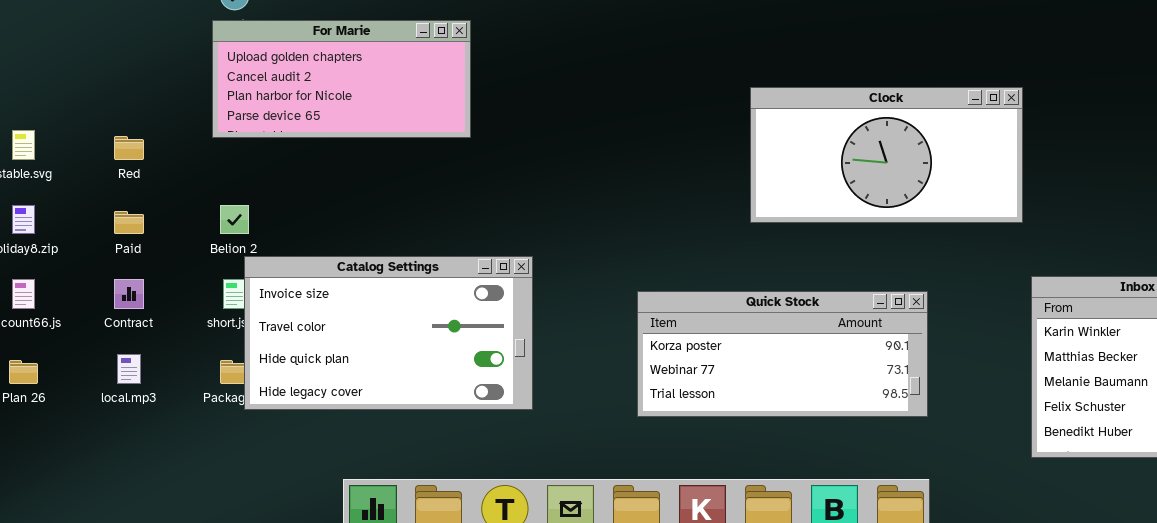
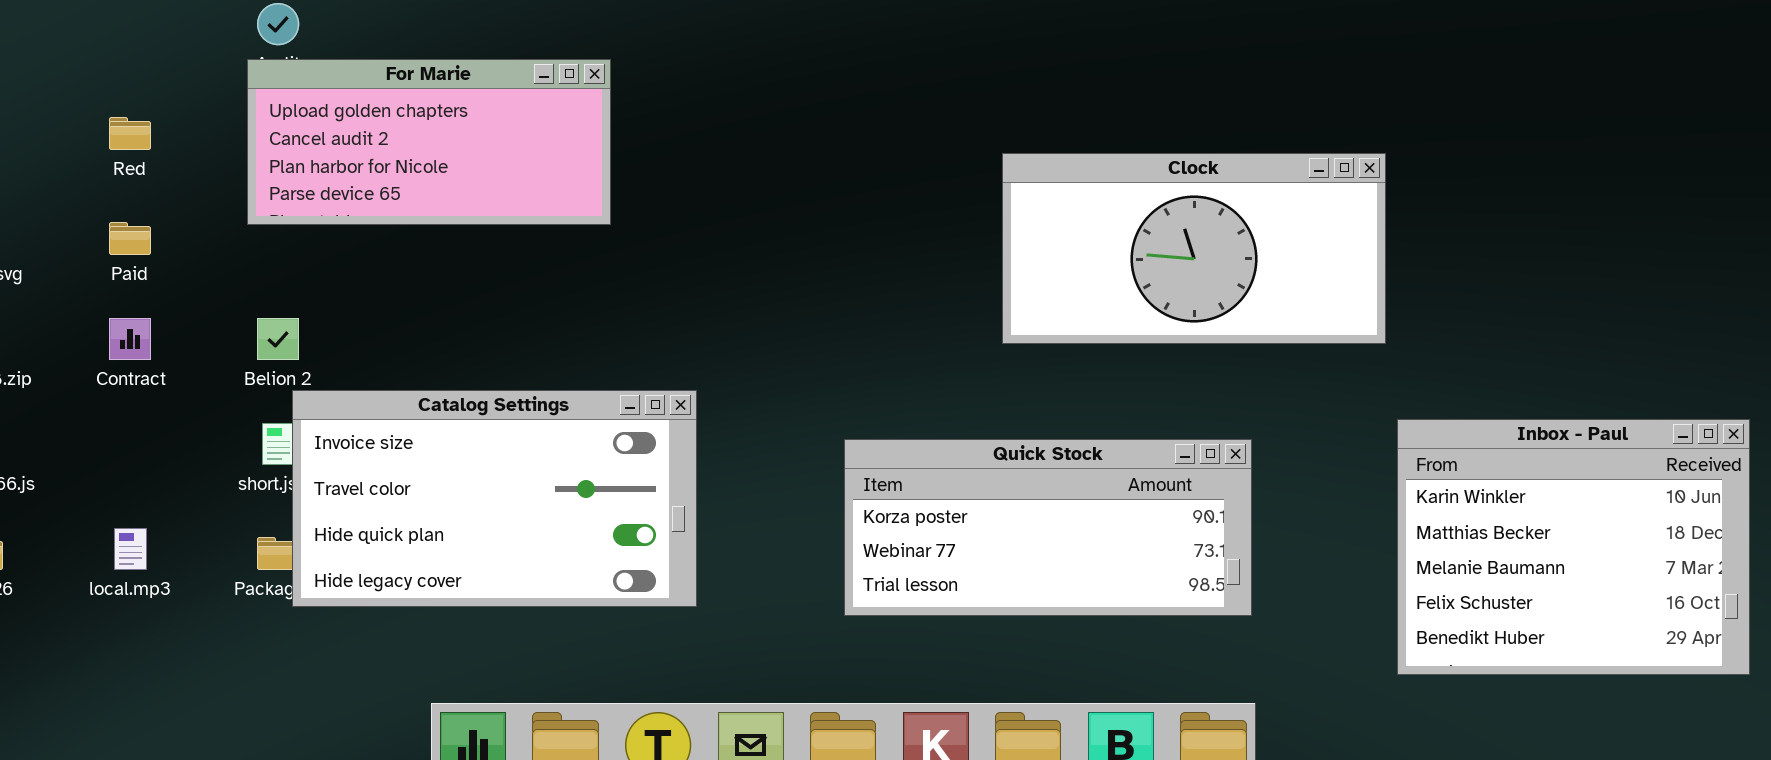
Red: [114,136,144,160] -> [109,117,151,150], moved
Paid: [114,211,144,234] -> [109,222,151,255], moved
Contract: [114,279,144,309] -> [109,318,151,360], moved

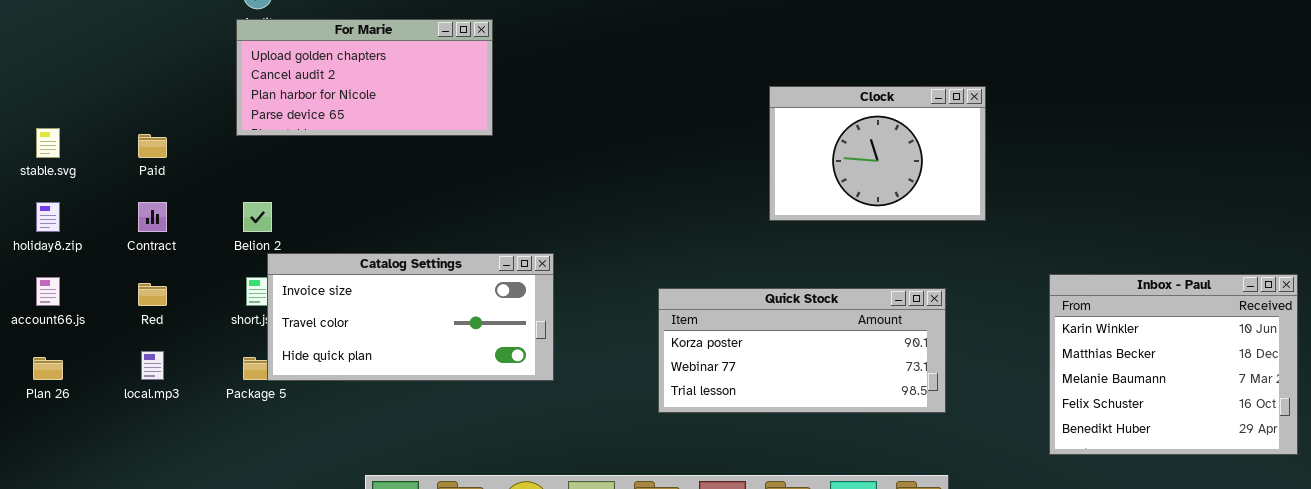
Red: [109,117,151,150] -> [138,283,167,306], moved
Clock: [1002,153,1386,344] -> [769,86,986,221], resized
Catalog Settings: [292,390,697,607] -> [267,253,554,381], resized

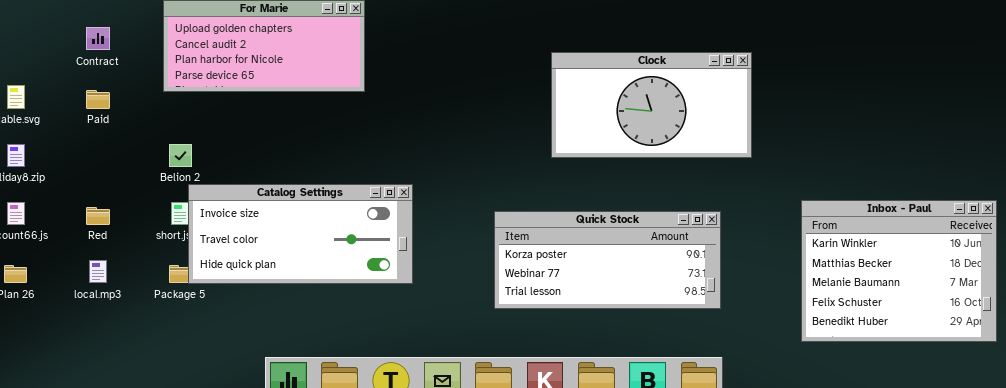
Clock: [769,86,986,221] -> [551,52,752,158], resized
Contract: [138,202,167,232] -> [86,27,110,50], moved

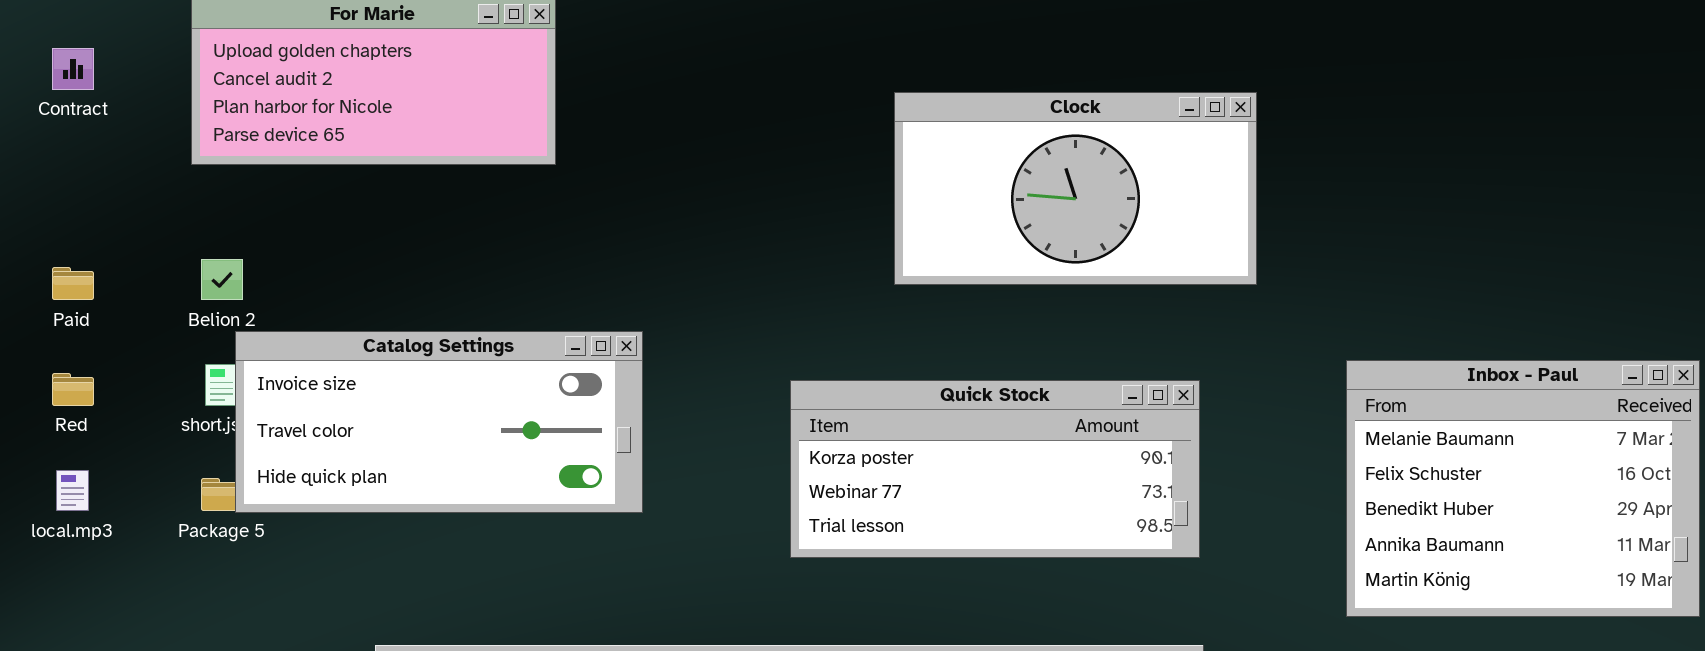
Paid: [86,90,110,109] -> [52,267,94,300], moved
Inbox - Paul: [801,200,997,342] -> [1346,360,1700,617], scrolled down 2 rows

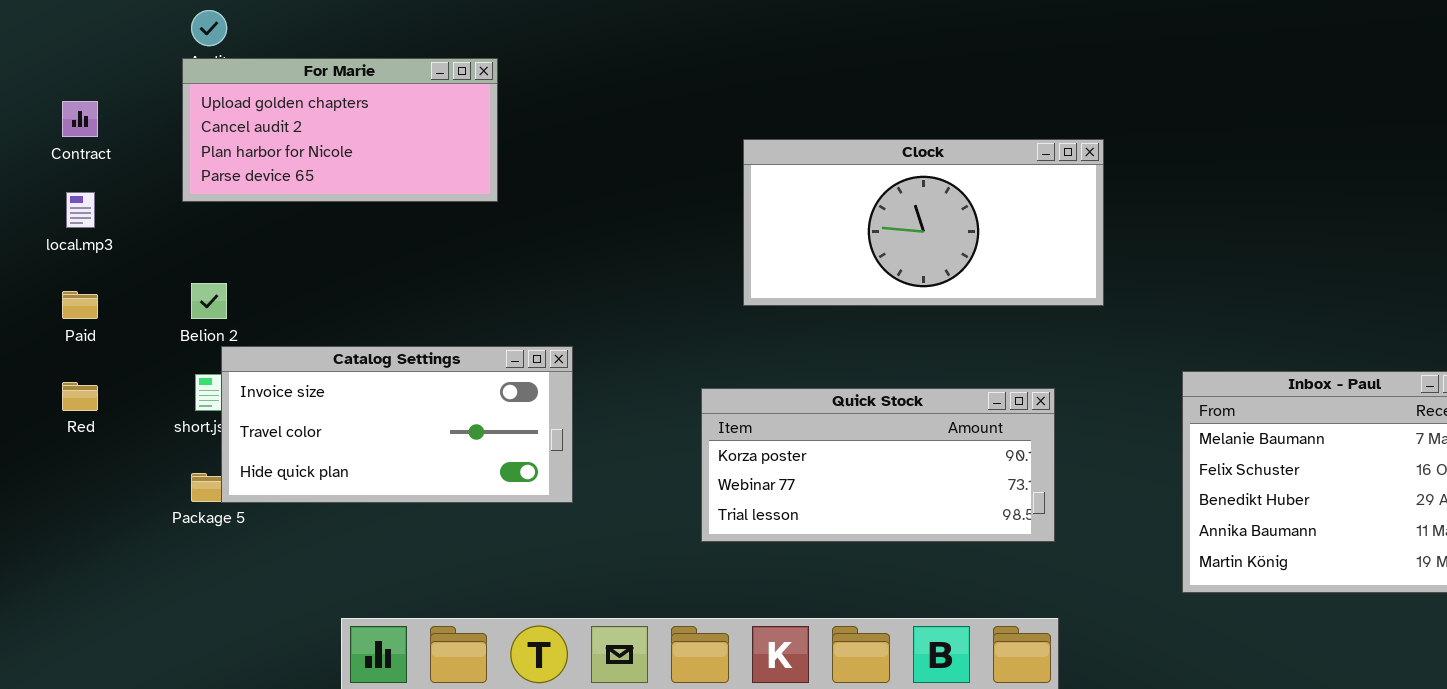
Clock: [894,92,1257,285] -> [743,139,1104,306], resized
local.mp3: [56,470,89,511] -> [66,192,95,228], moved

